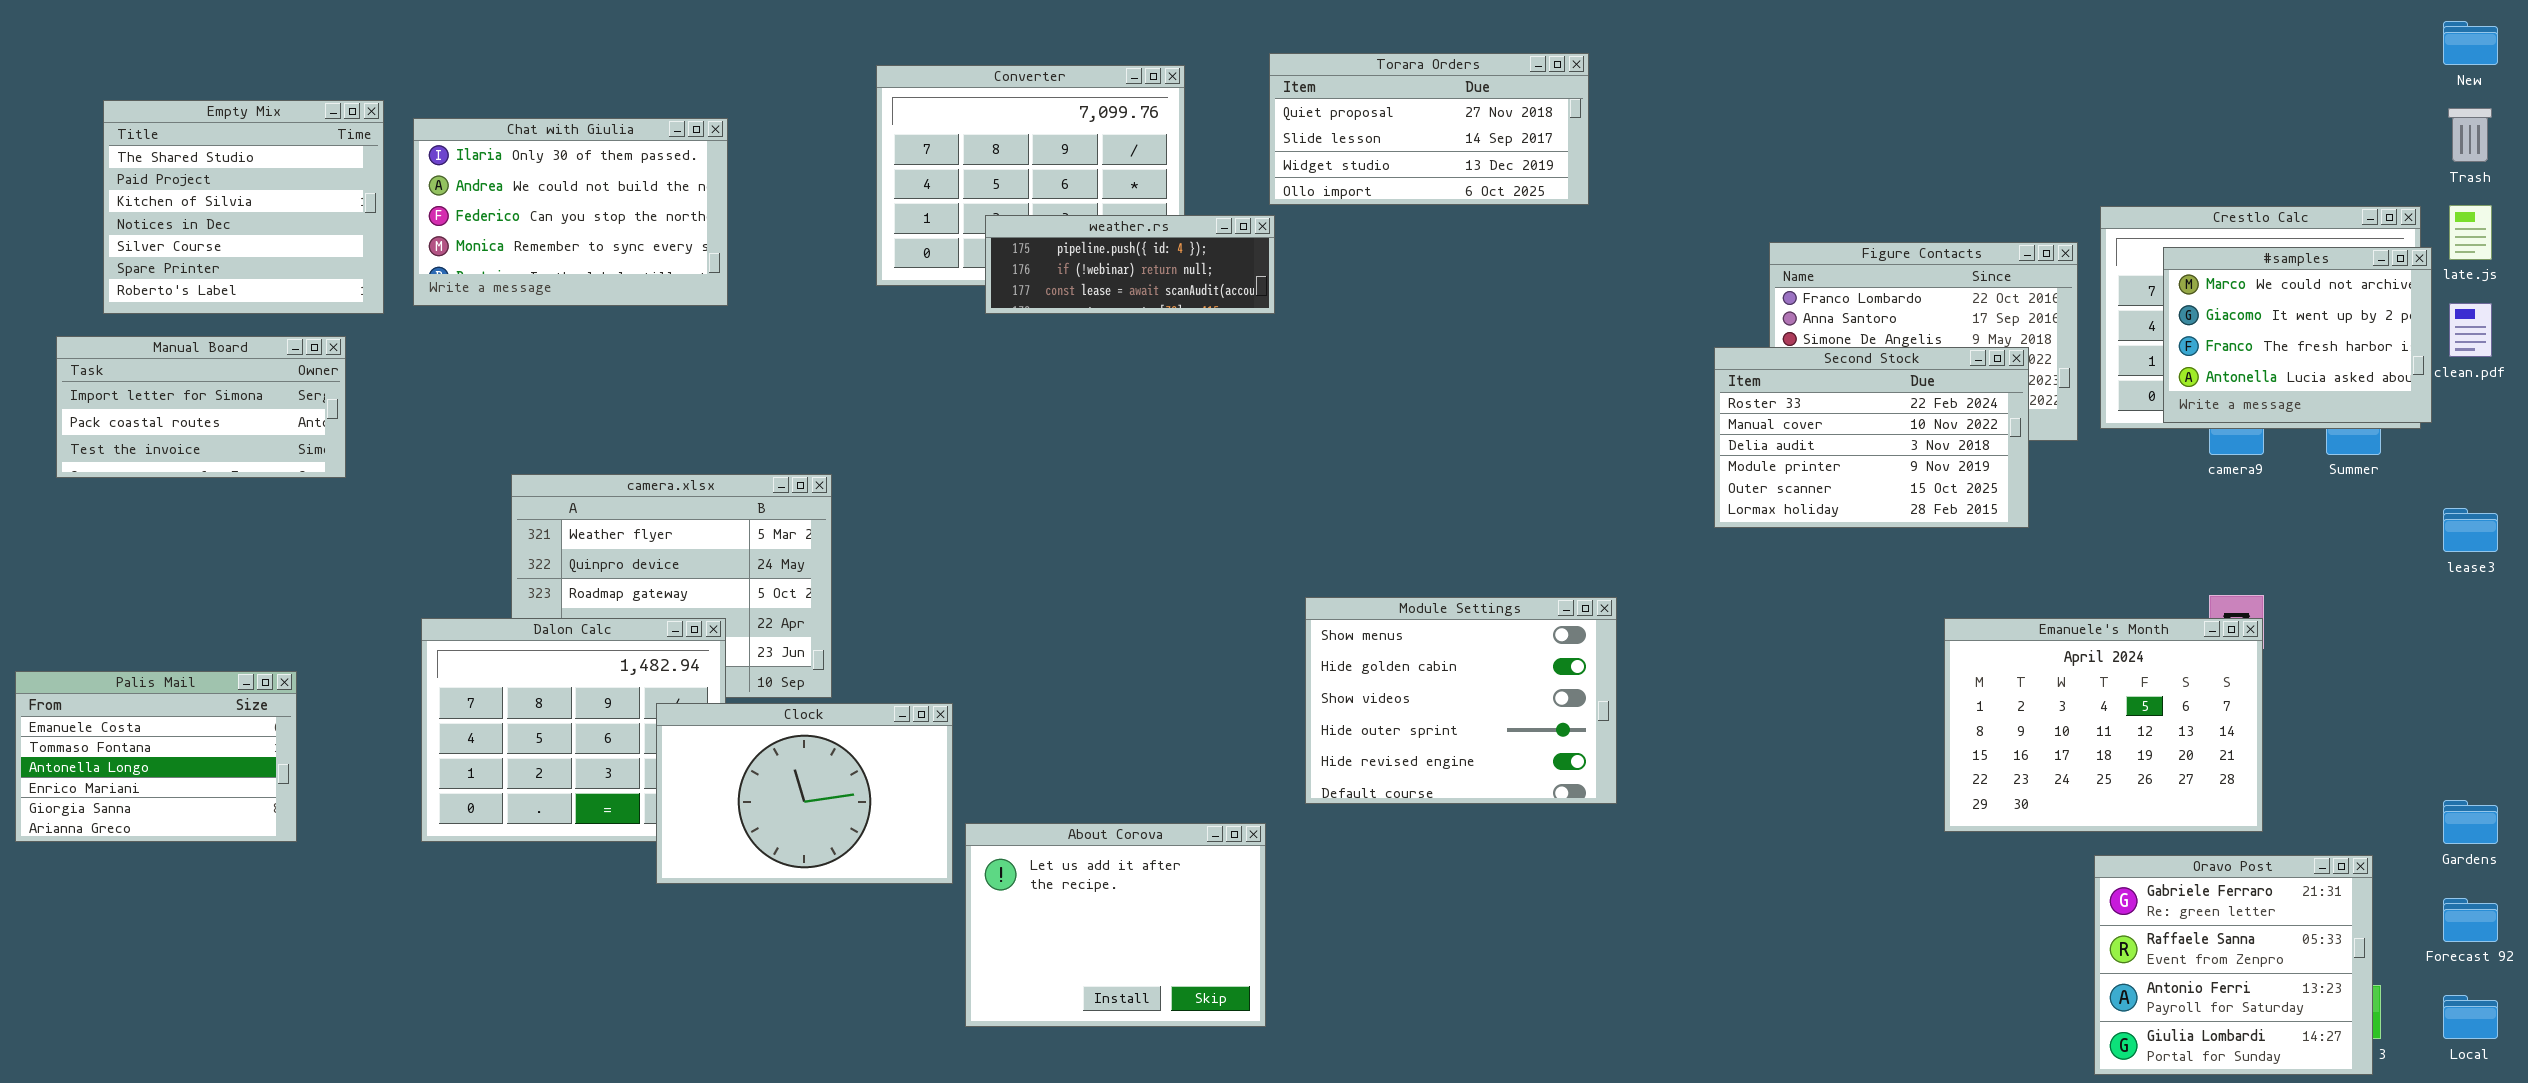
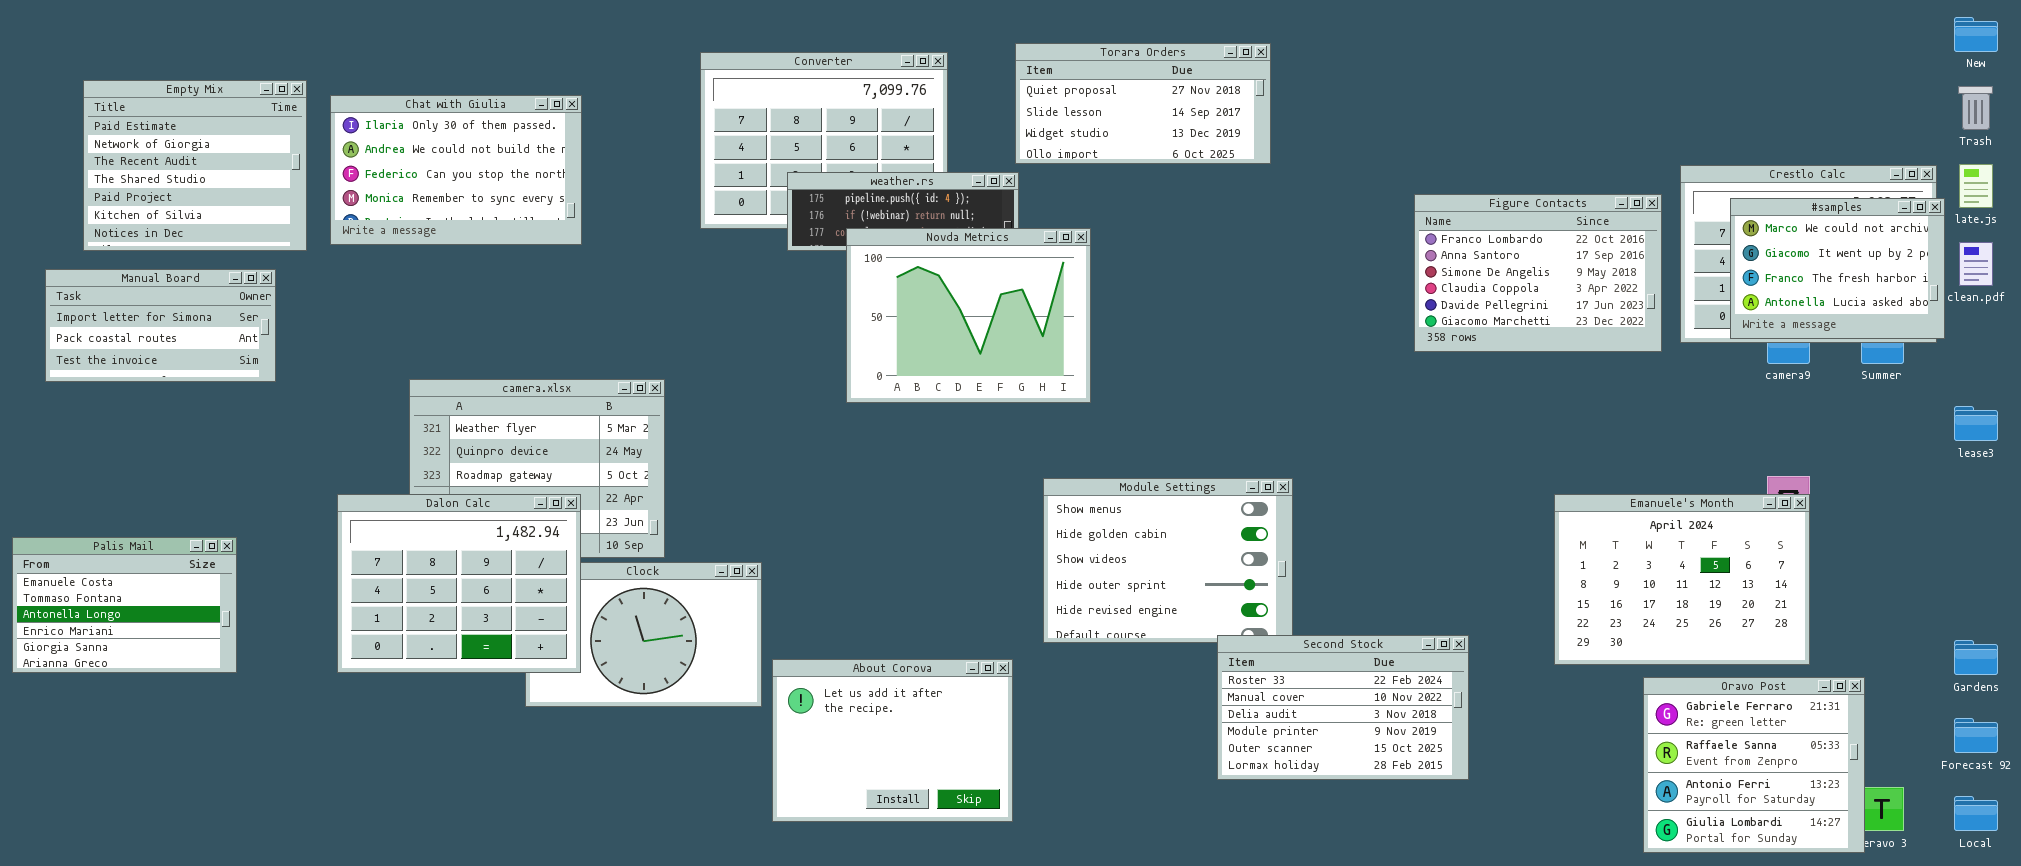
Empty Mix: [103,100,384,314] -> [83,80,307,251], scrolled up 3 rows
Novda Metrics: none -> [846,228,1091,403], opened
Second Stock: [1714,347,2029,528] -> [1217,635,1469,780], moved
Dalon Calc: [421,618,726,842] -> [337,494,581,673], raised
Oravo Post: [2094,855,2373,1075] -> [1643,677,1865,853], moved

